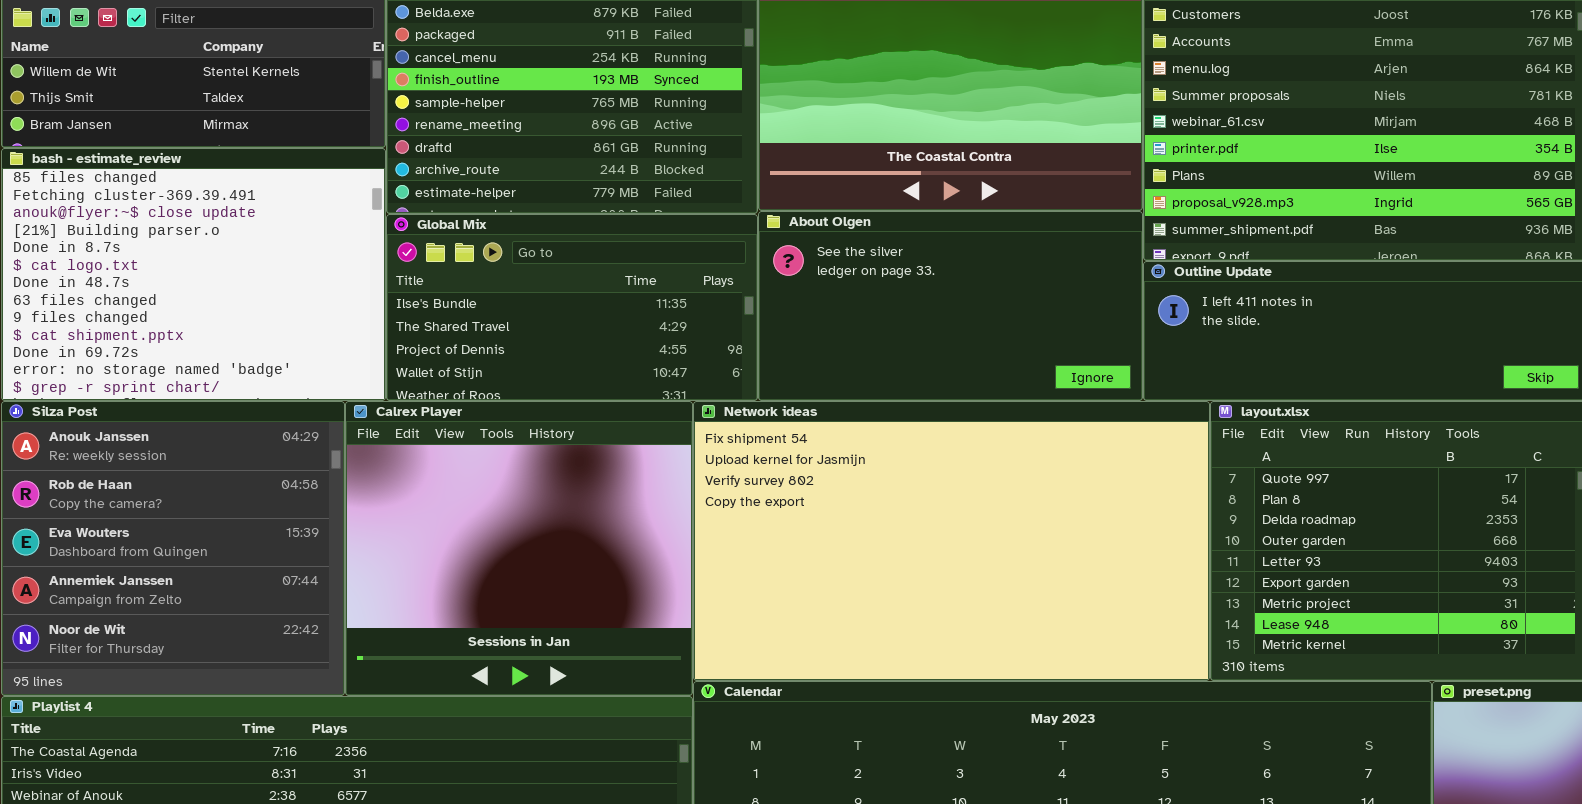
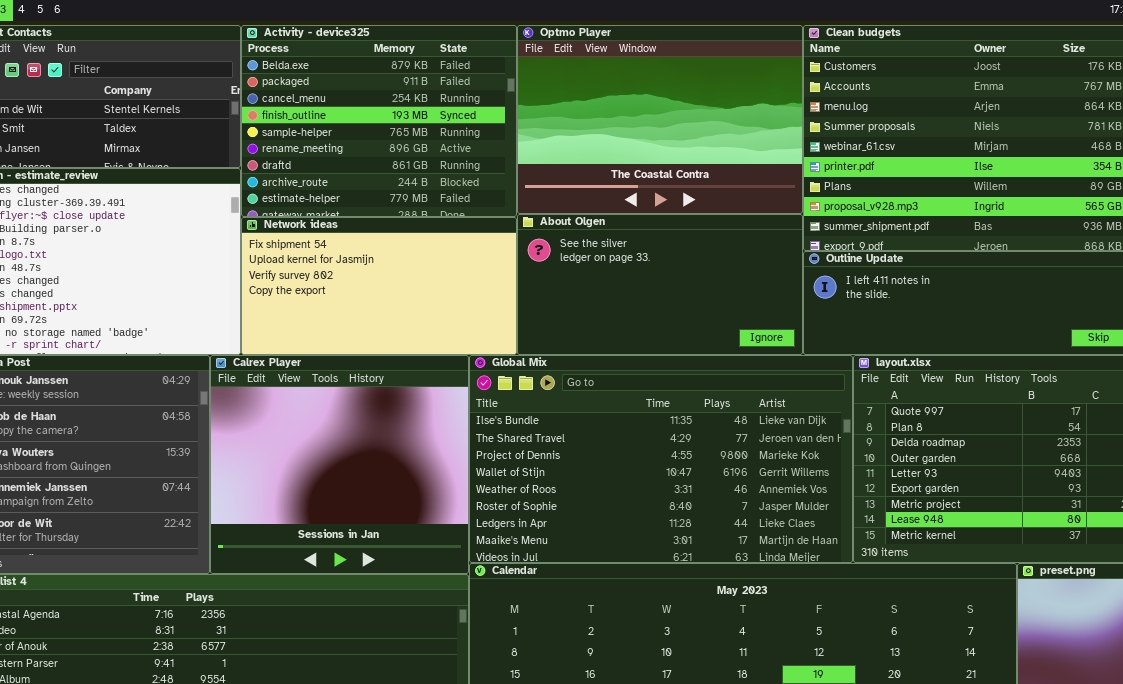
Global Mix: [386,214,758,401] -> [469,355,853,563], moved, resized
Network ideas: [693,401,1210,681] -> [241,217,517,355], moved, resized

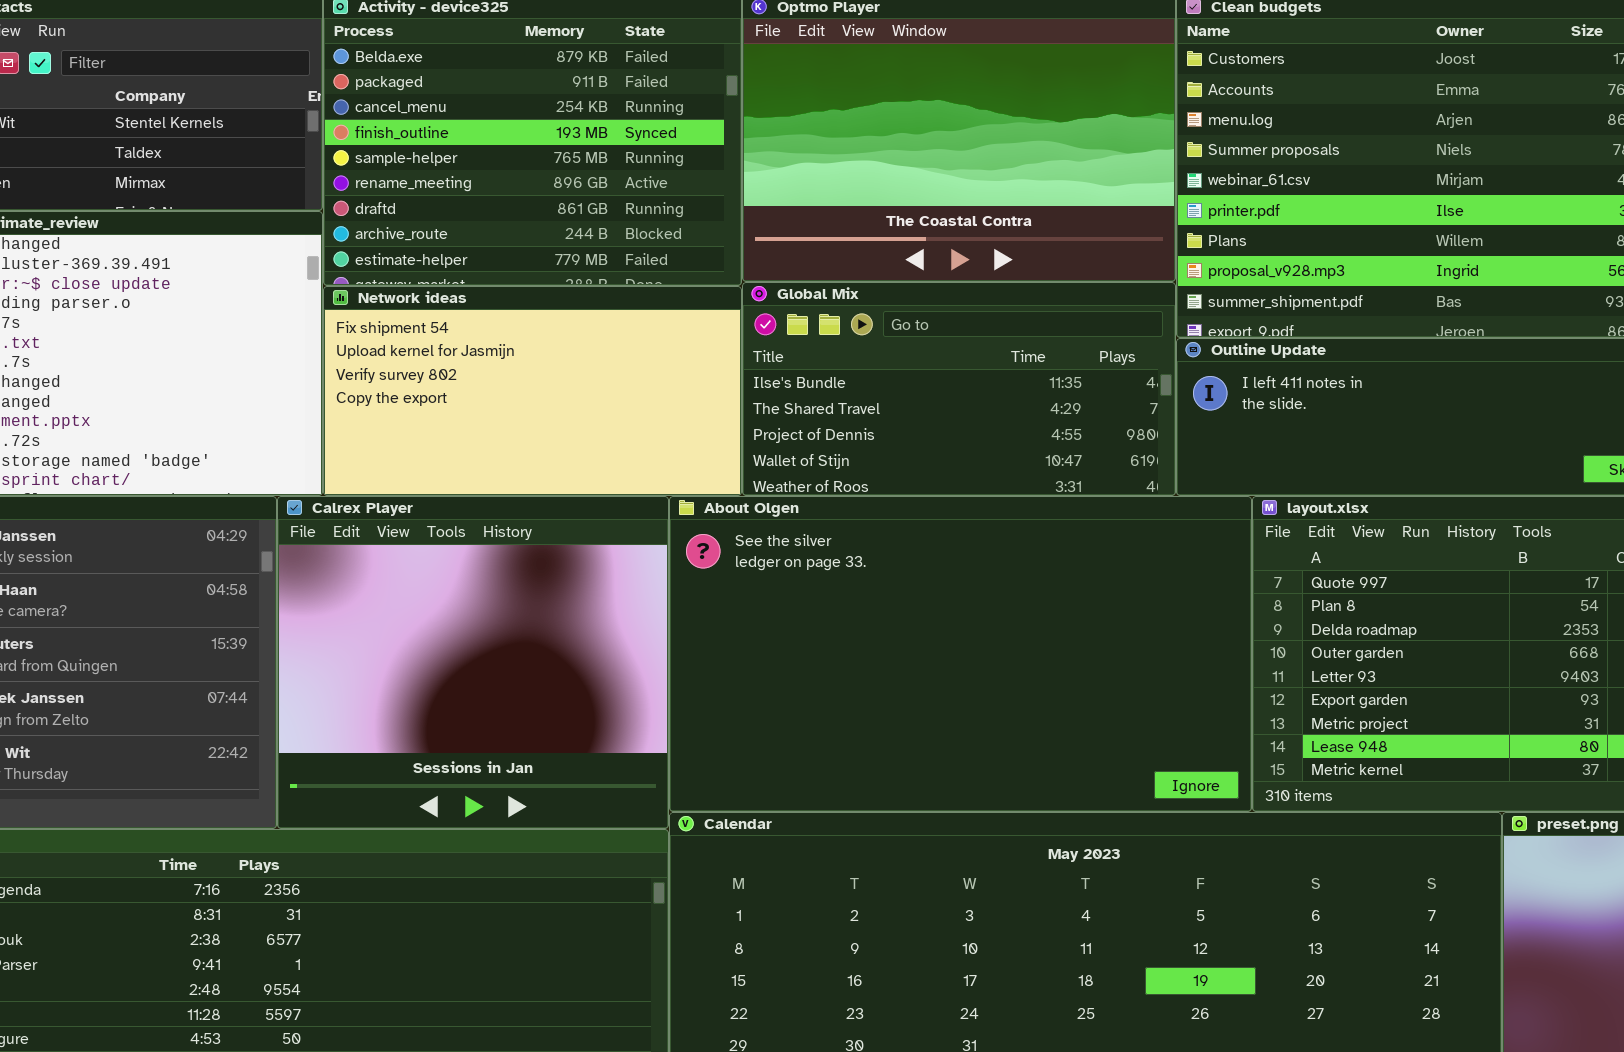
About Olgen: [517,214,803,355] -> [669,496,1252,812], moved, resized
Global Mix: [469,355,853,563] -> [742,282,1176,496], moved, resized

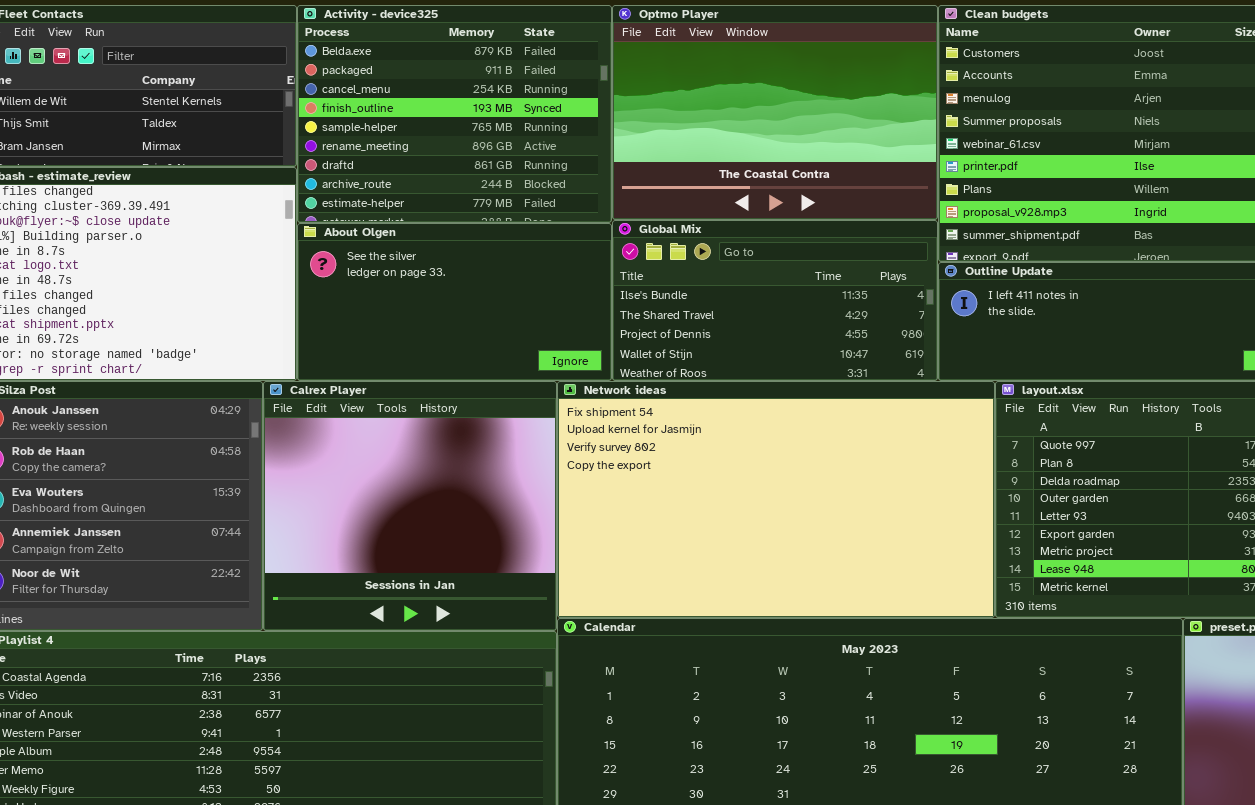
Network ideas: [323,286,742,496] -> [557,381,995,618], moved, resized
About Olgen: [669,496,1252,812] -> [297,223,612,381], moved, resized

